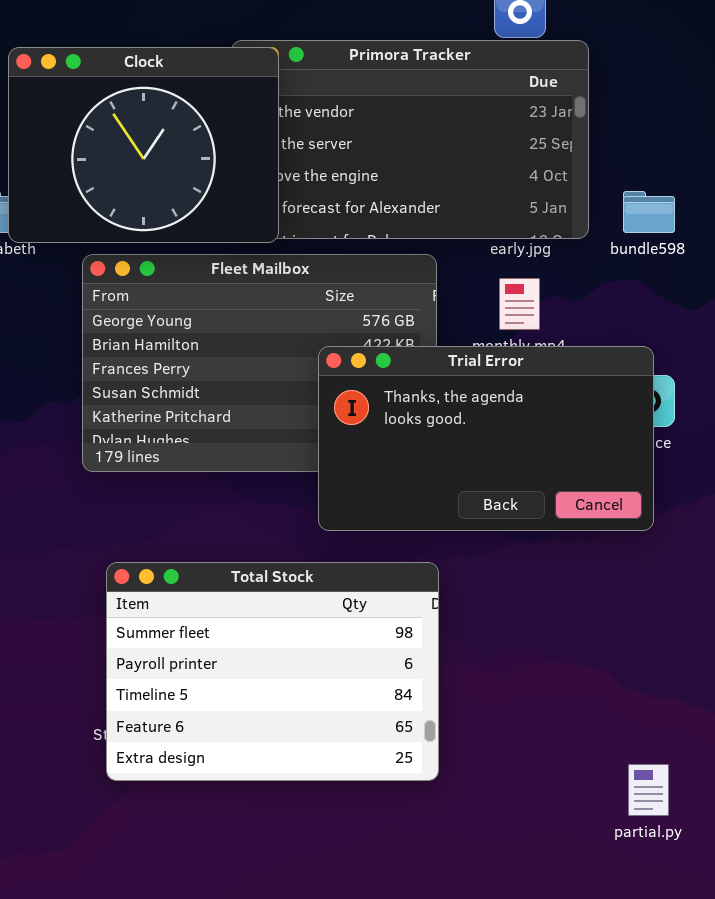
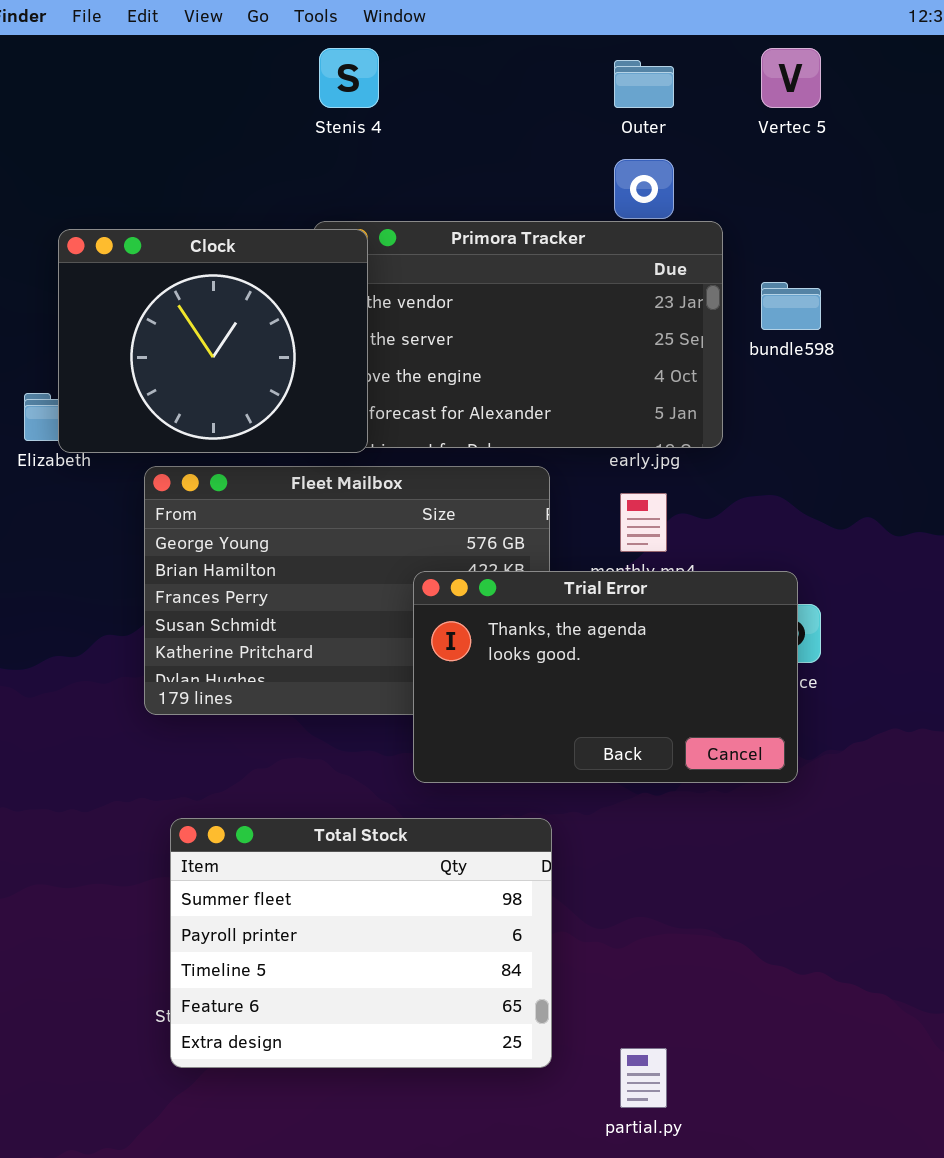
bundle598: [623,191,675,233] -> [761,282,821,330], moved
partial.py: [628,764,669,816] -> [620,1048,667,1108], moved

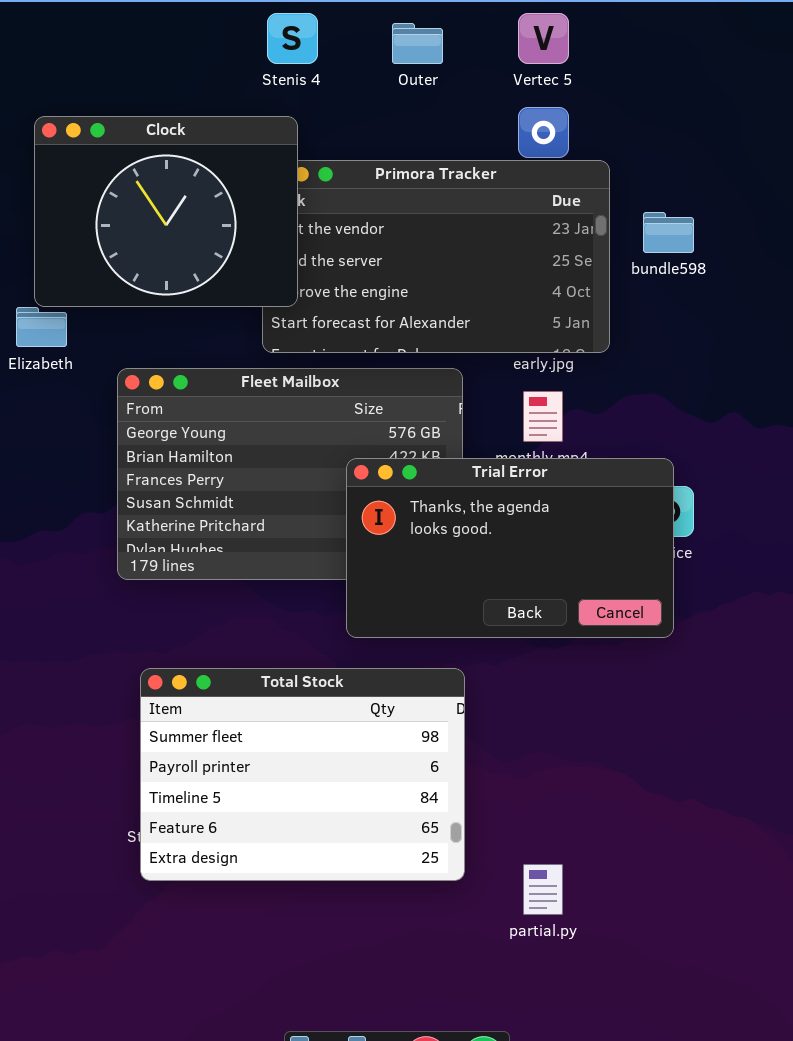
Vertec 5: [761,48,821,108] -> [518,13,569,64], moved
Outer: [614,60,674,108] -> [392,23,443,64], moved
Clock: [58,229,368,453] -> [34,116,298,307], moved

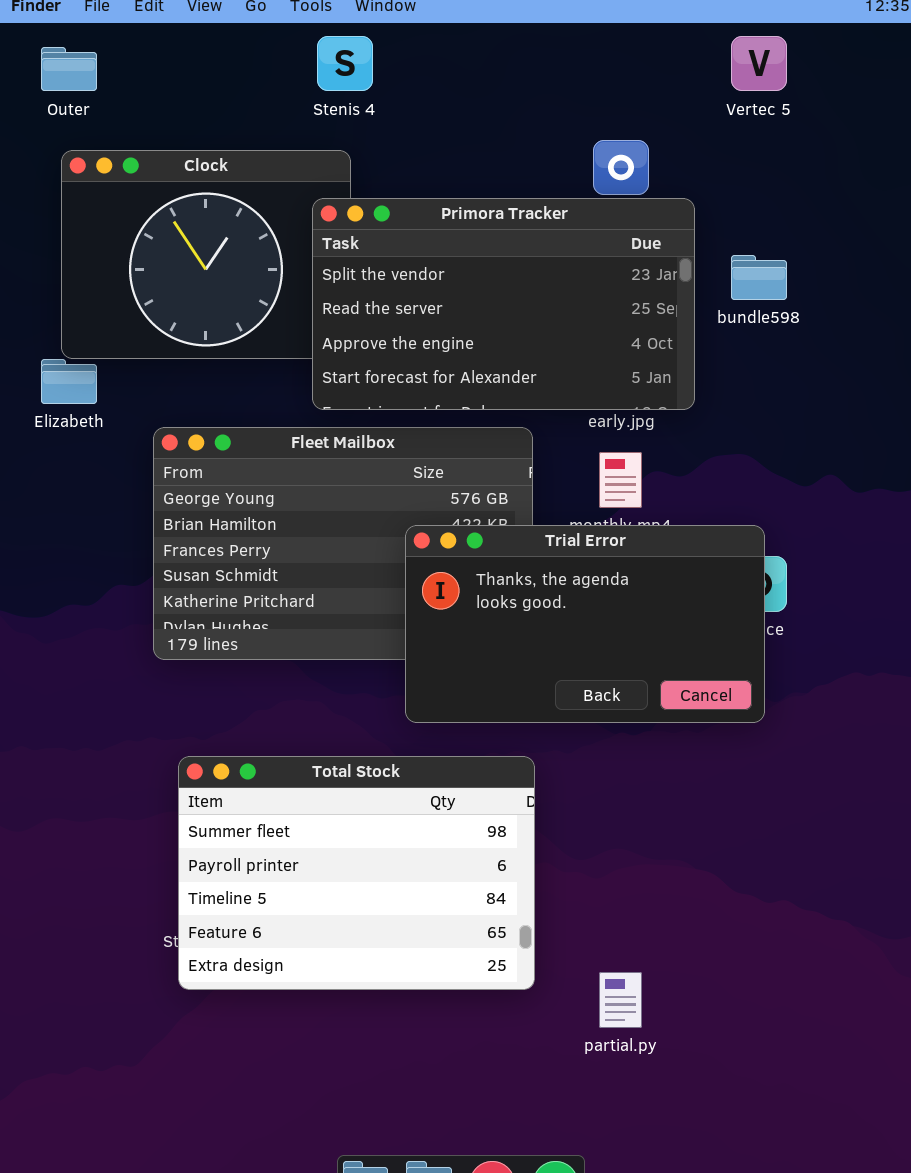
Vertec 5: [518,13,569,64] -> [731,36,787,91], moved
Outer: [392,23,443,64] -> [41,47,97,91], moved
Primora Tracker: [262,160,610,353] -> [312,198,695,410], raised

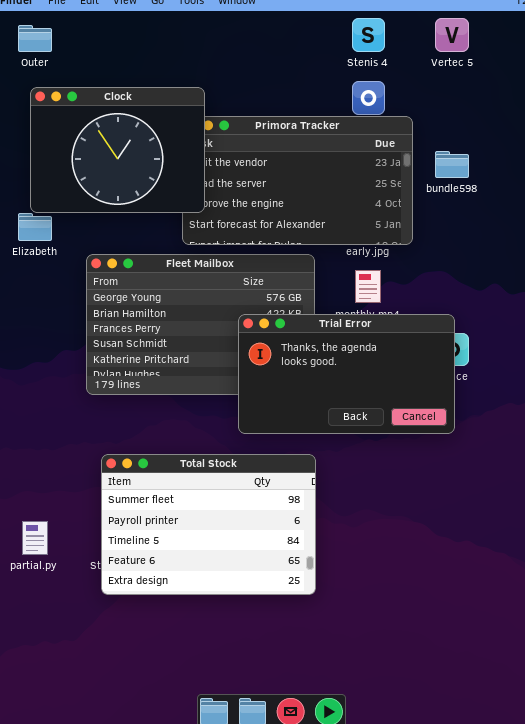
Stenis 4: [317,36,373,91] -> [352,18,385,52], moved
Clock: [61,150,351,359] -> [30,87,205,213], raised
partial.py: [599,972,642,1028] -> [22,521,48,555], moved

